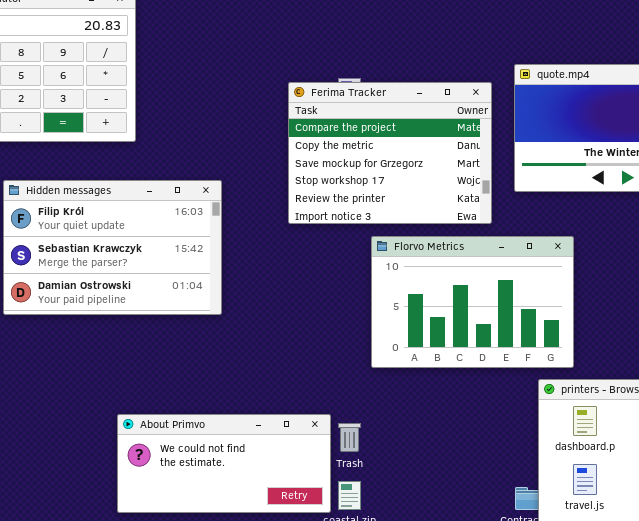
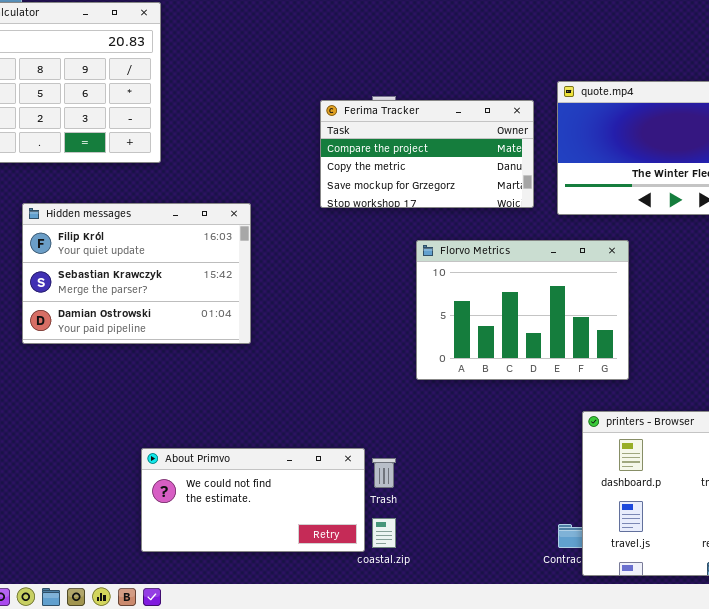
Ferima Tracker: [288,82,492,224] -> [320,100,534,208], resized
Florvo Metrics: [371,236,574,368] -> [416,240,629,380], moved

